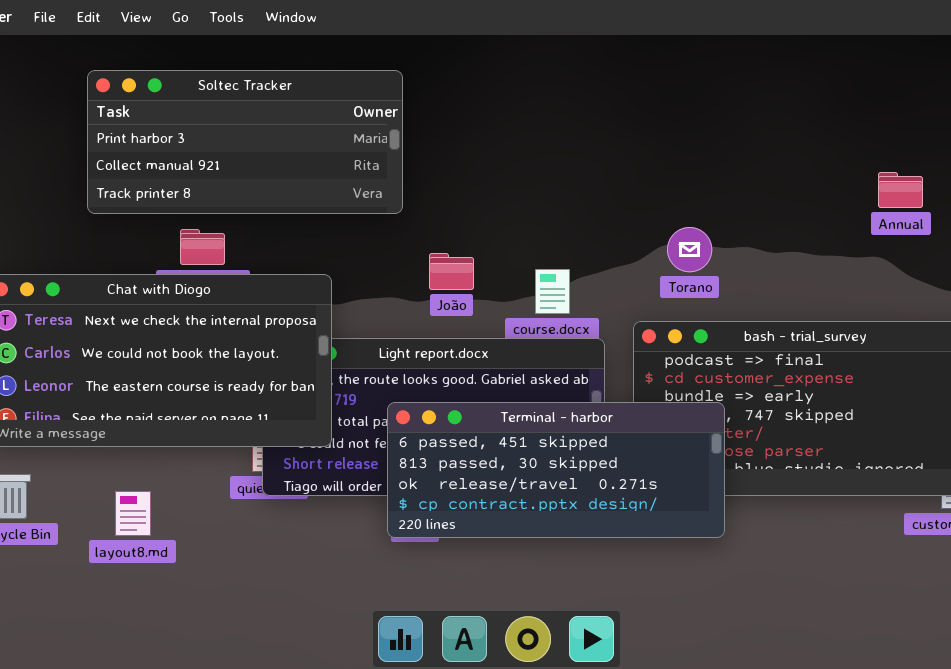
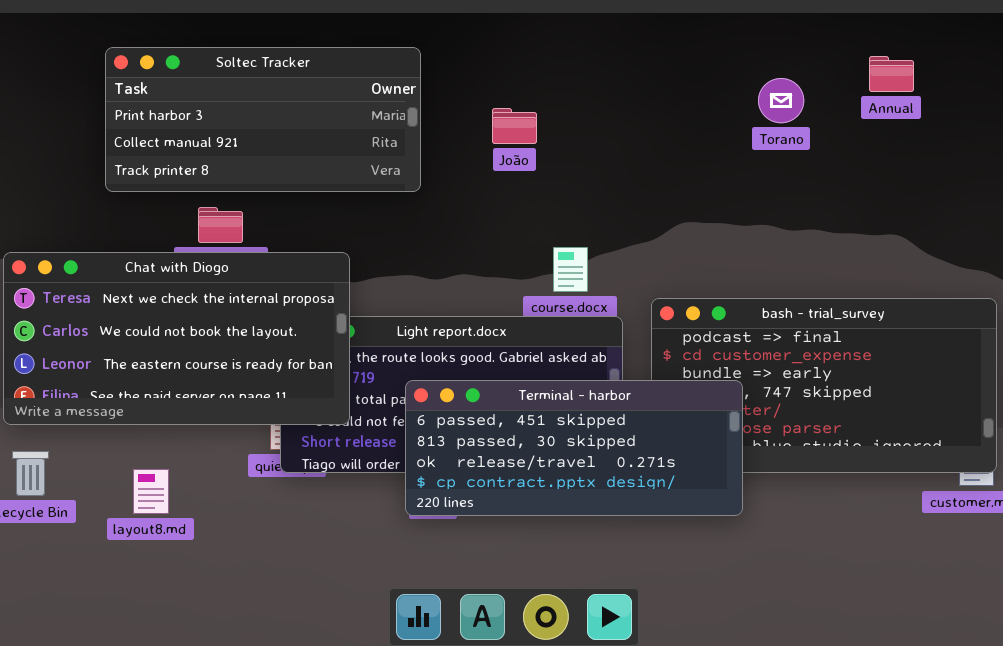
Annual: [878,172,923,208] -> [869,56,914,92], moved
Torano: [667,227,712,272] -> [758,78,804,123], moved
João: [429,253,474,290] -> [492,108,537,144], moved

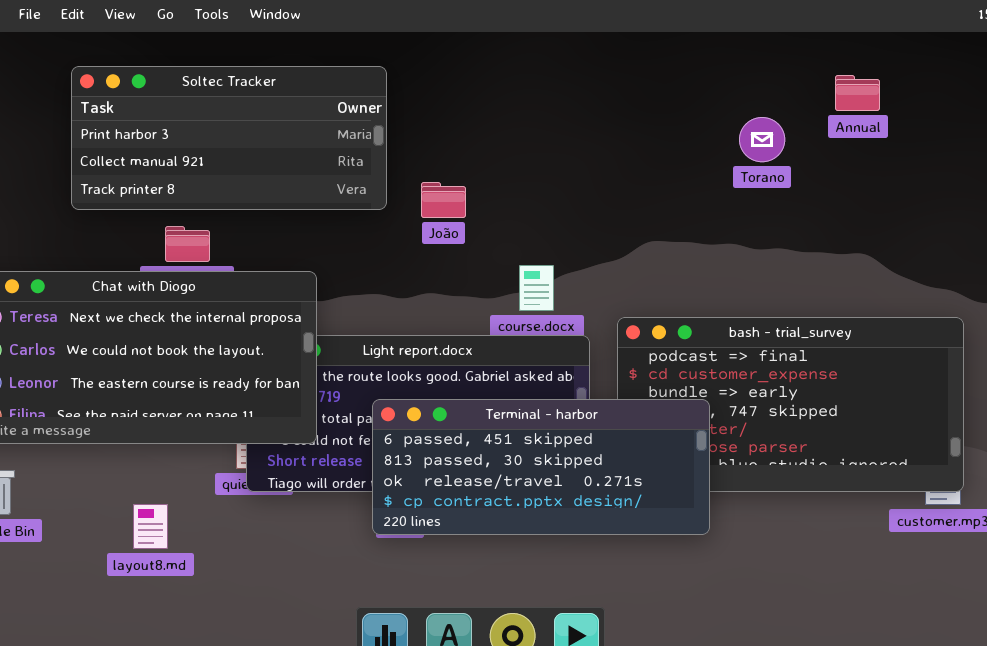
Torano: [758,78,804,123] -> [739,117,785,162], moved
João: [492,108,537,144] -> [421,182,466,218], moved
layout8.md: [133,469,169,514] -> [133,504,168,549], moved

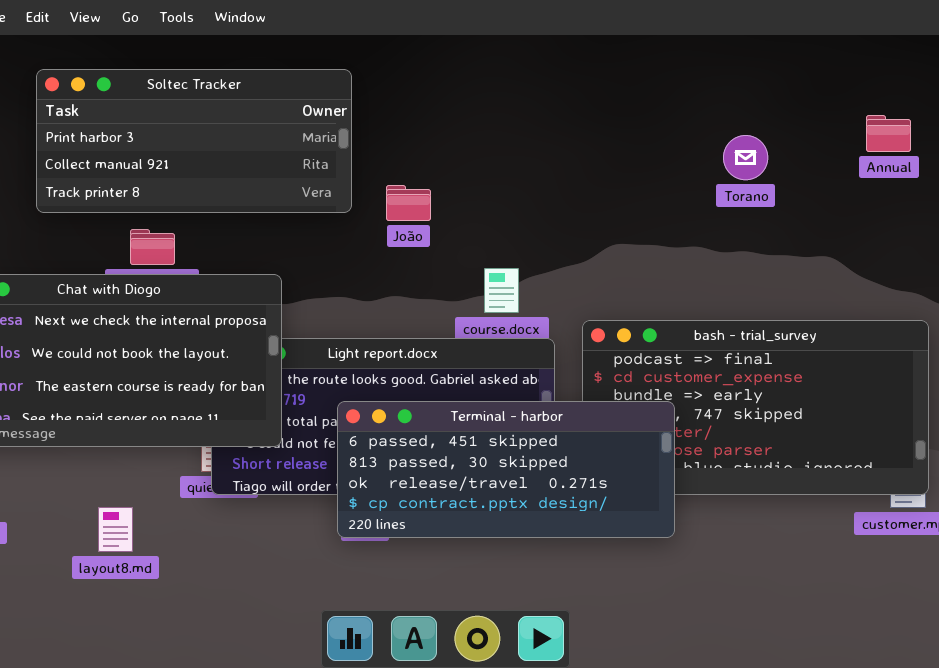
Annual: [835,75,880,111] -> [866,115,911,152], moved
Torano: [739,117,785,162] -> [723,135,768,180], moved

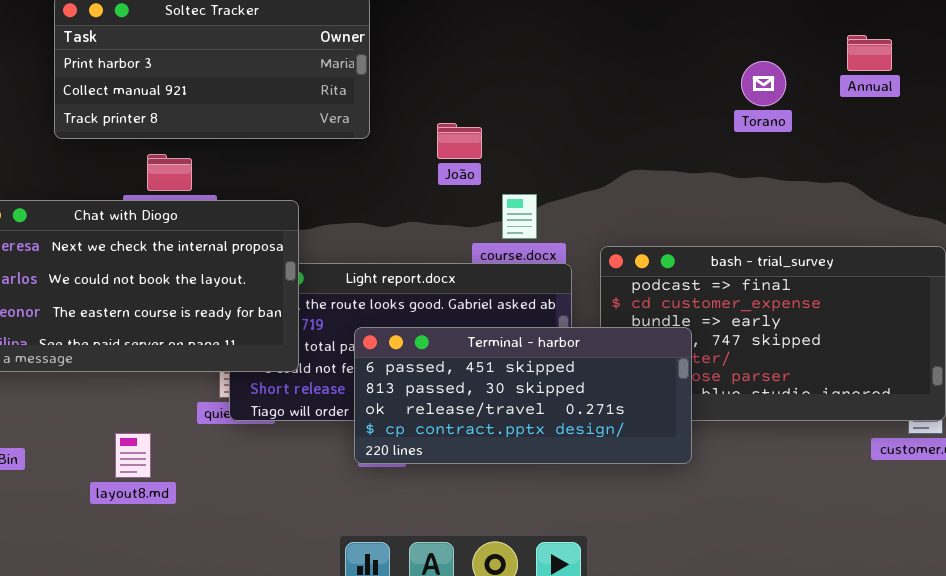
Annual: [866,115,911,152] -> [847,35,892,71], moved
João: [386,185,431,221] -> [437,123,482,159], moved

